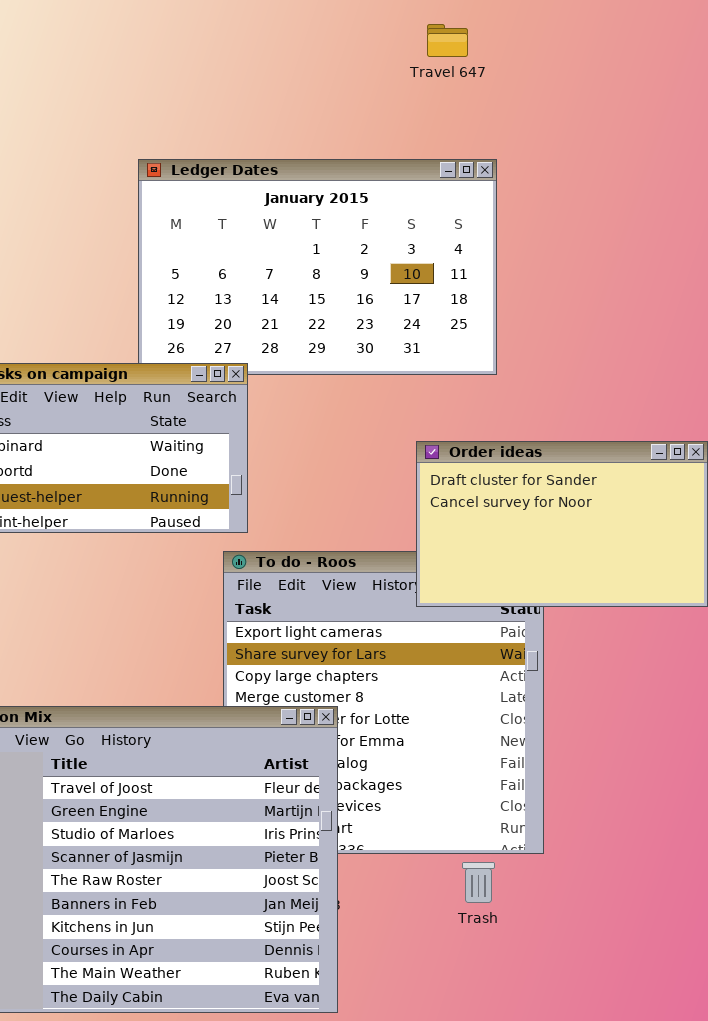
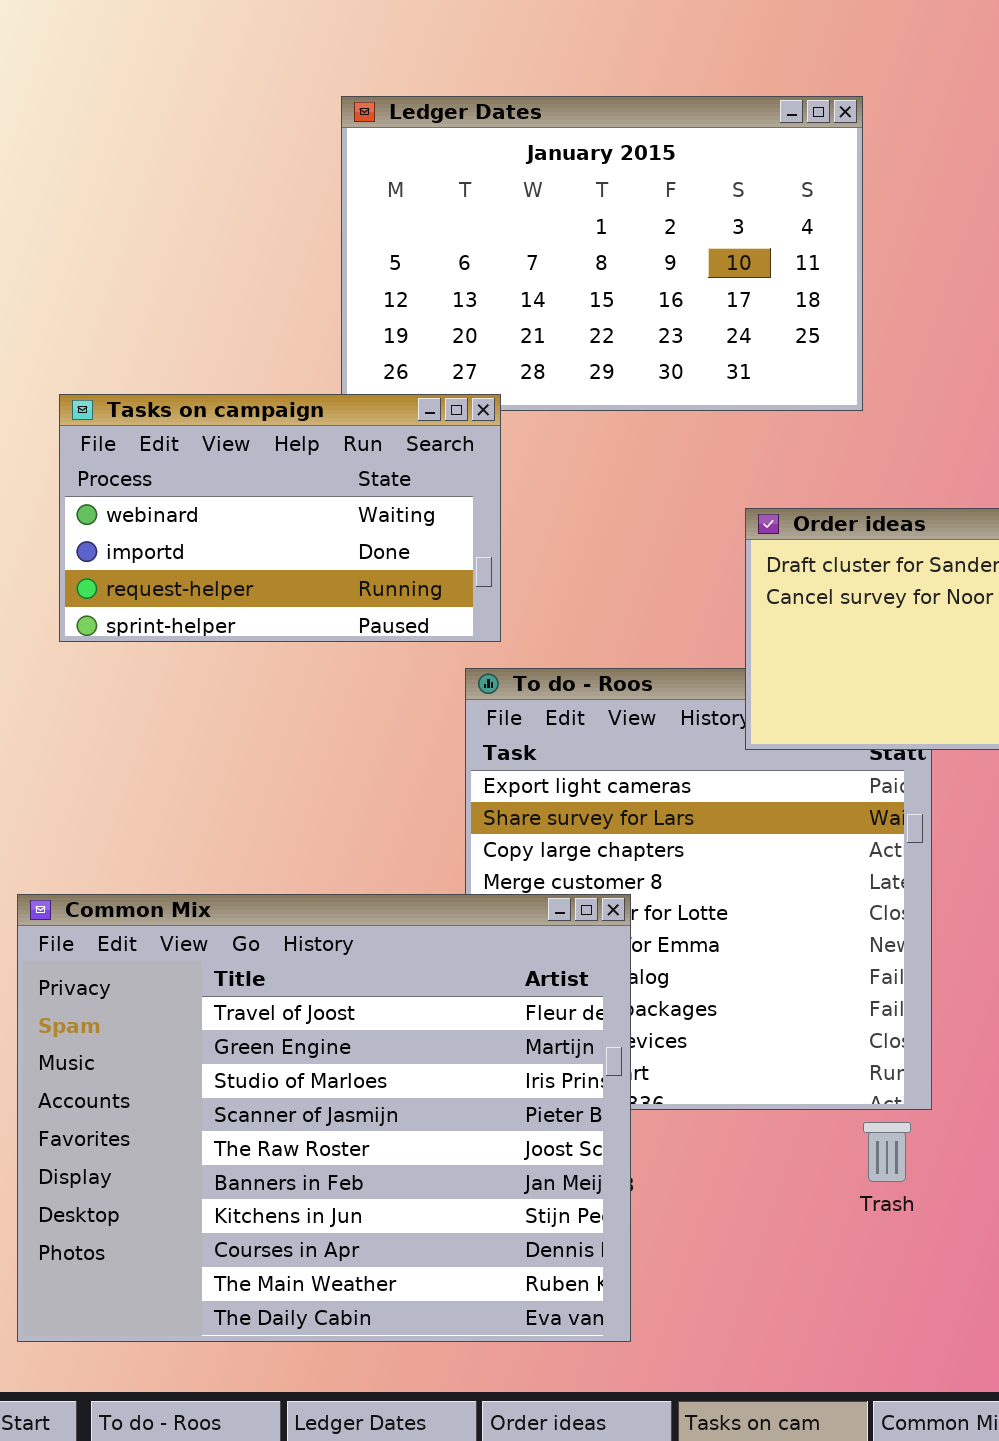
Trash: [462,862,495,903] -> [863,1122,911,1182], moved

